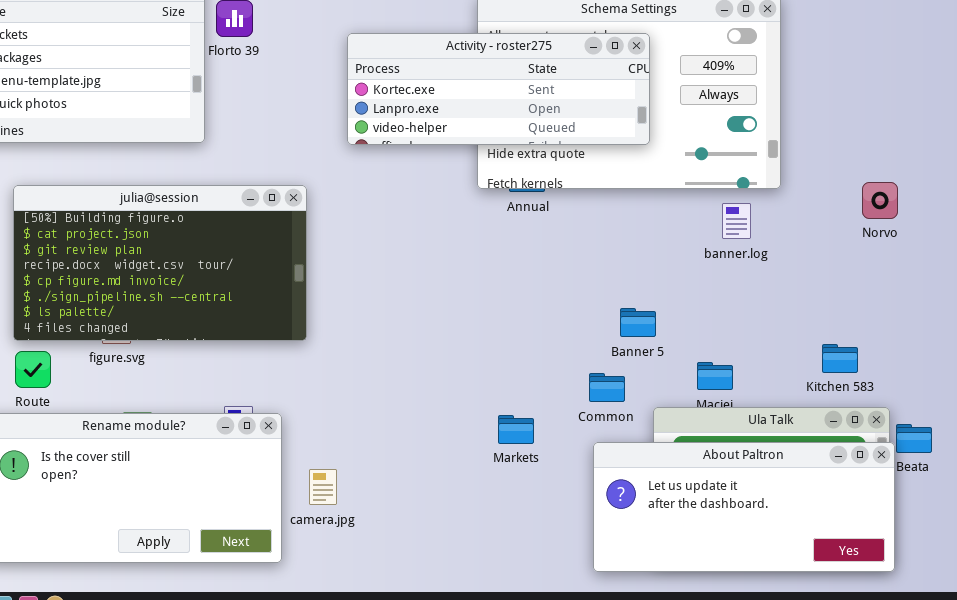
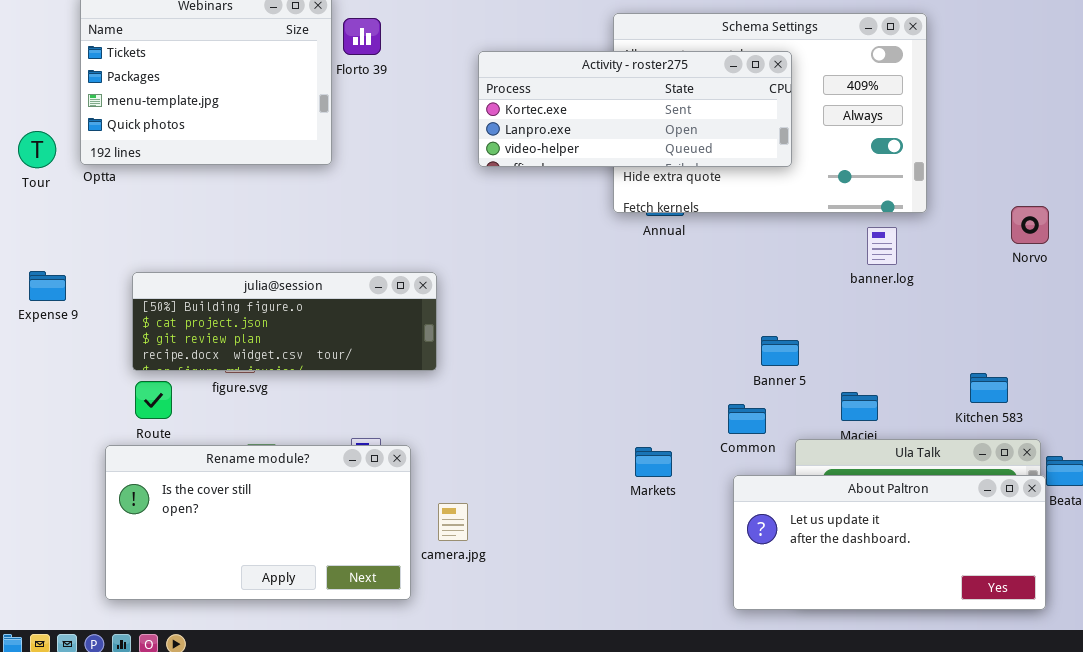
julia@session: [13,185,307,341] -> [132,272,437,371], resized

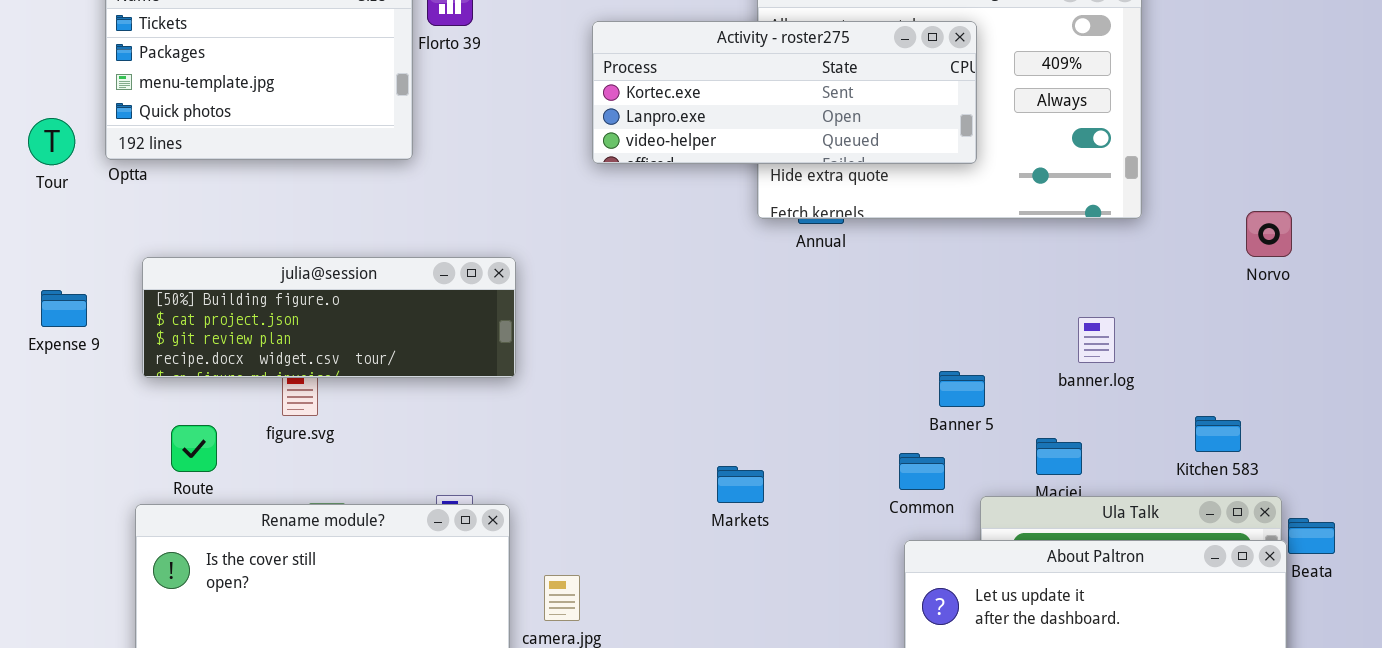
banner.log: [867,227,897,265] -> [1078,317,1115,363], moved
julia@session: [132,272,437,371] -> [142,257,516,378], moved
Markets: [635,447,672,477] -> [717,466,764,503], moved

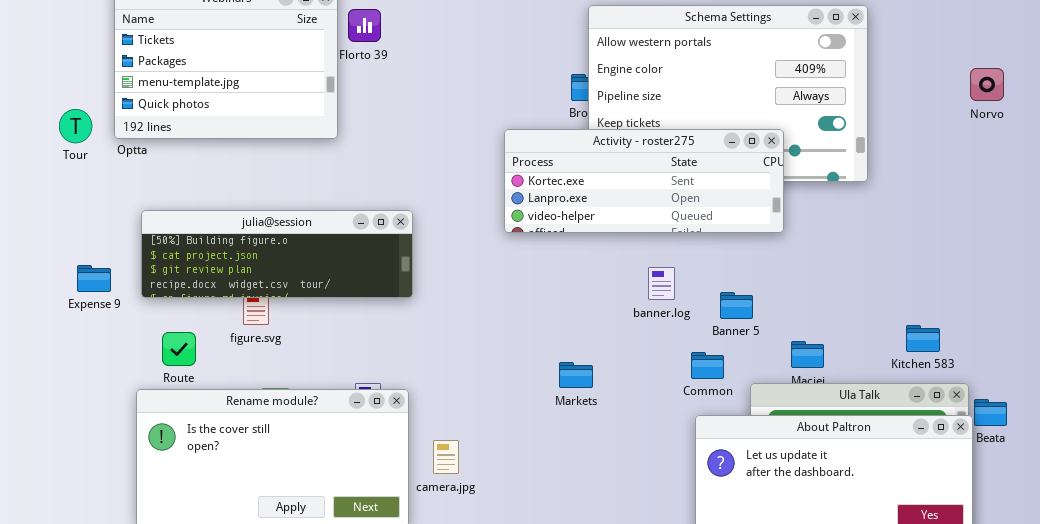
Activity - roster275: [592,21,977,164] -> [504,129,784,233], moved
Norvo: [1246,211,1292,257] -> [970,68,1004,101], moved
Expense 9: [41,290,87,327] -> [77,265,111,292], moved
banner.log: [1078,317,1115,363] -> [648,267,675,300], moved

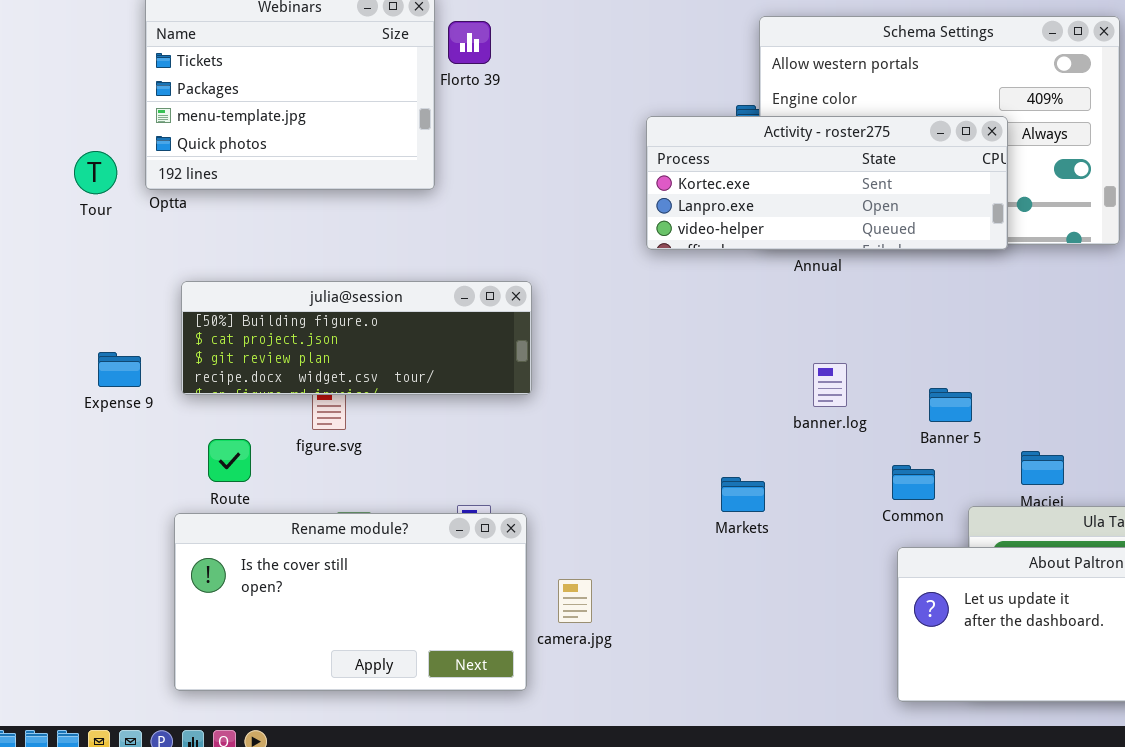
Activity - roster275: [504,129,784,233] -> [646,116,1008,250], moved
banner.log: [648,267,675,300] -> [813,363,847,407], moved

